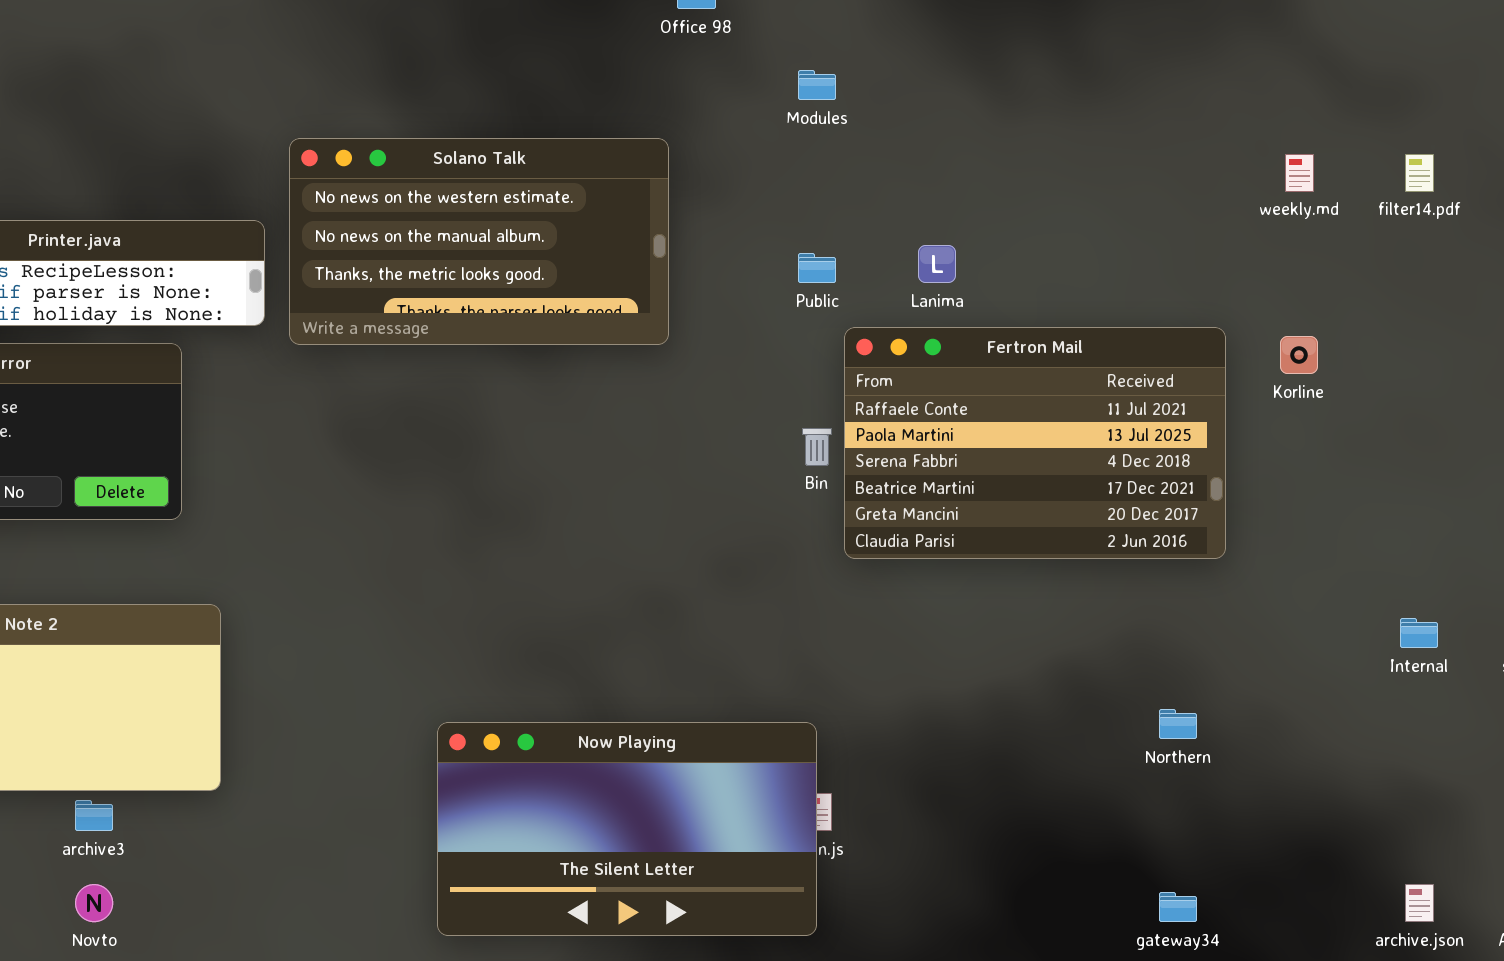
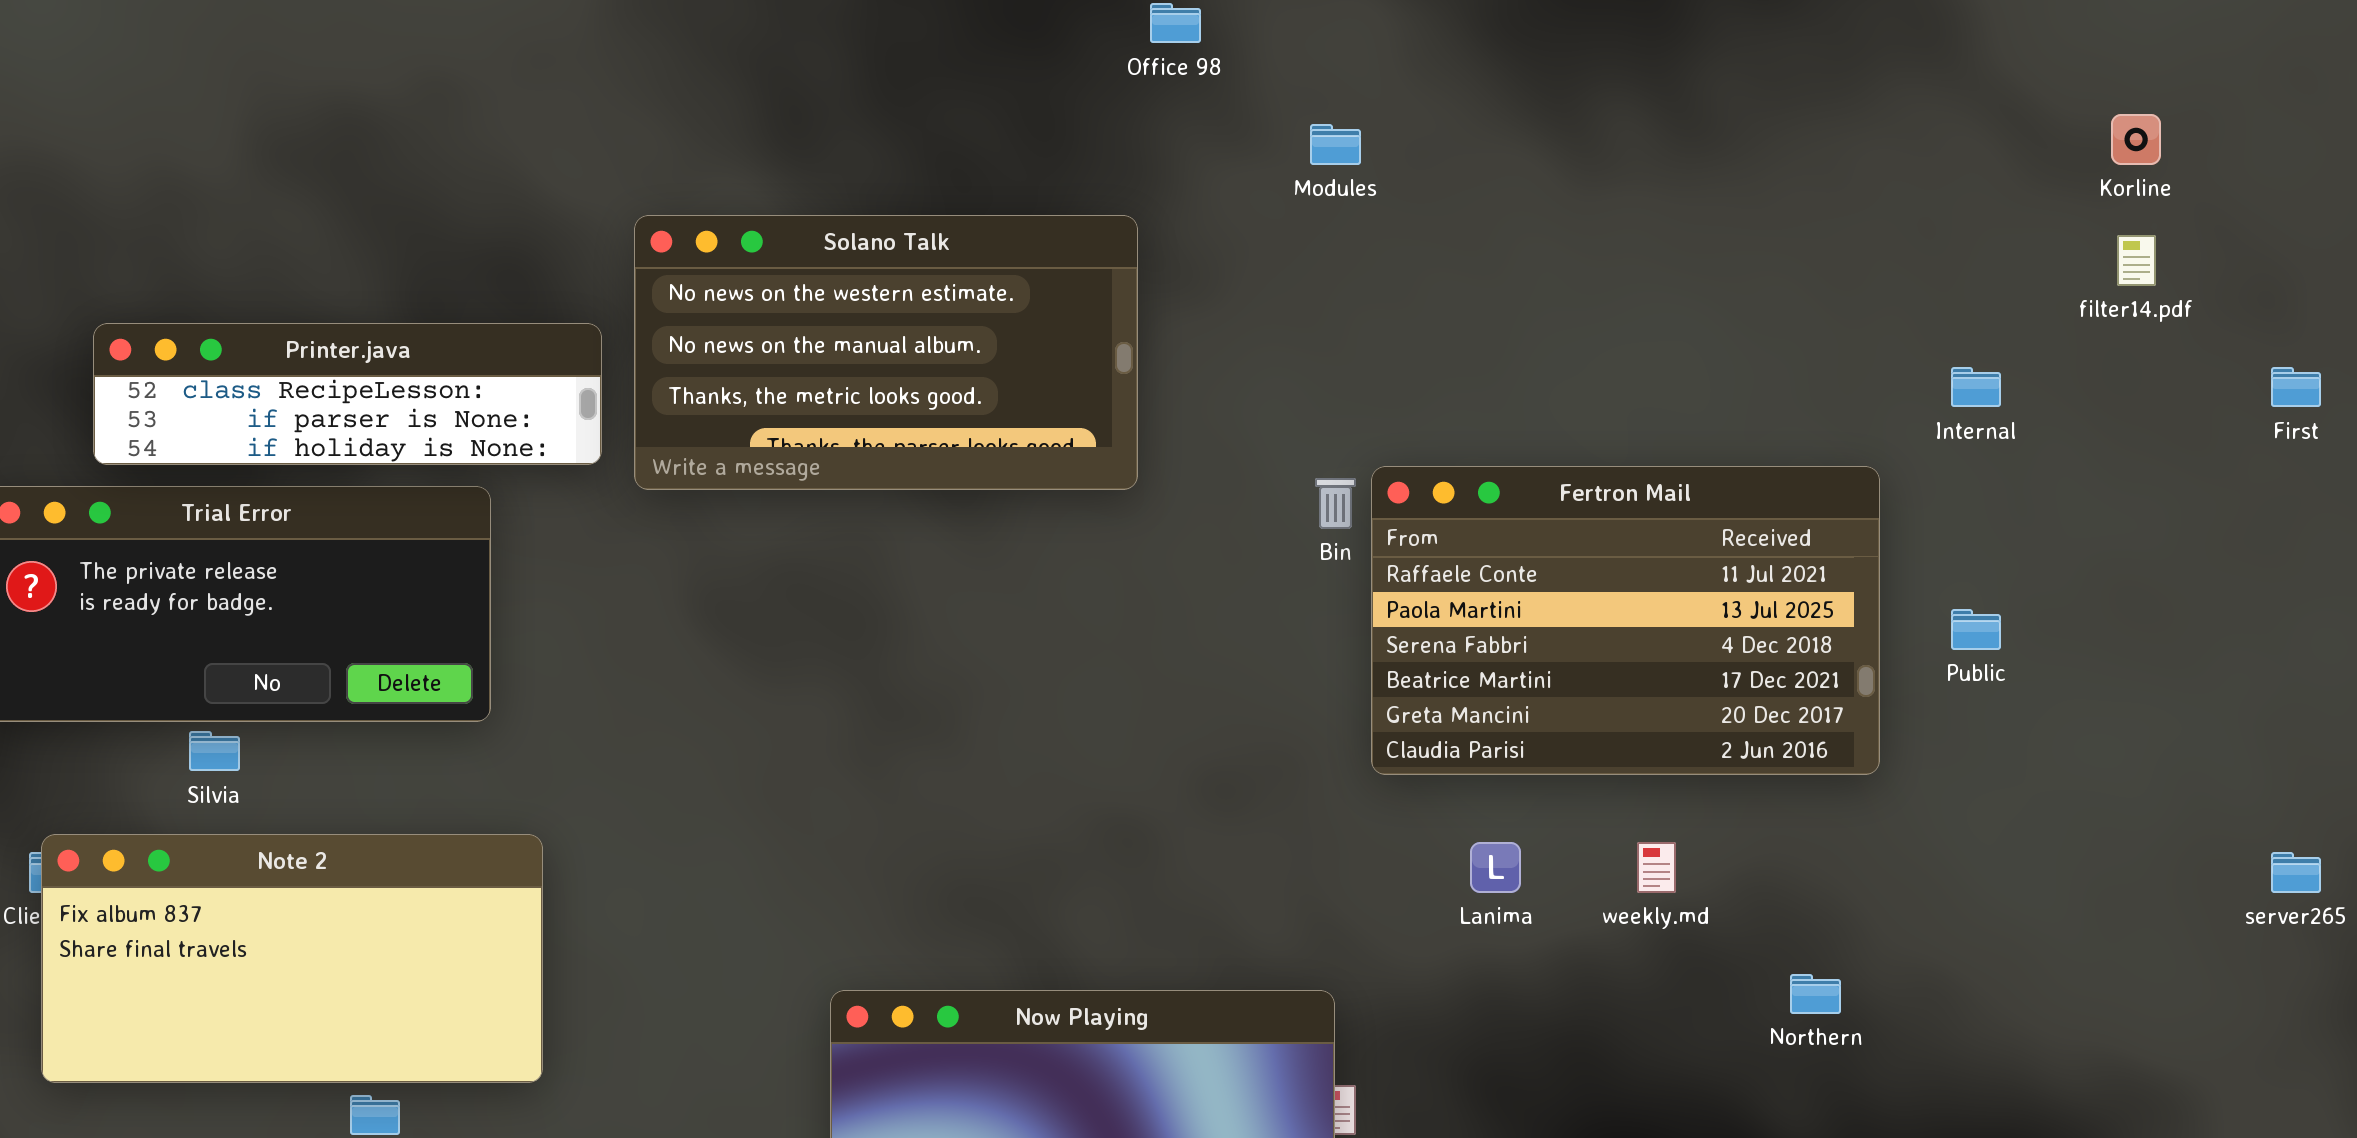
weekly.md: [1285,154,1314,192] -> [1637,842,1676,893], moved
Lanima: [918,245,956,283] -> [1470,842,1521,893], moved
Public: [798,253,836,283] -> [1951,609,2001,650], moved
Korline: [1280,336,1318,374] -> [2111,114,2161,165], moved
Bin: [802,428,832,466] -> [1315,478,1356,529], moved
Internal: [1400,618,1438,648] -> [1951,367,2001,407], moved

